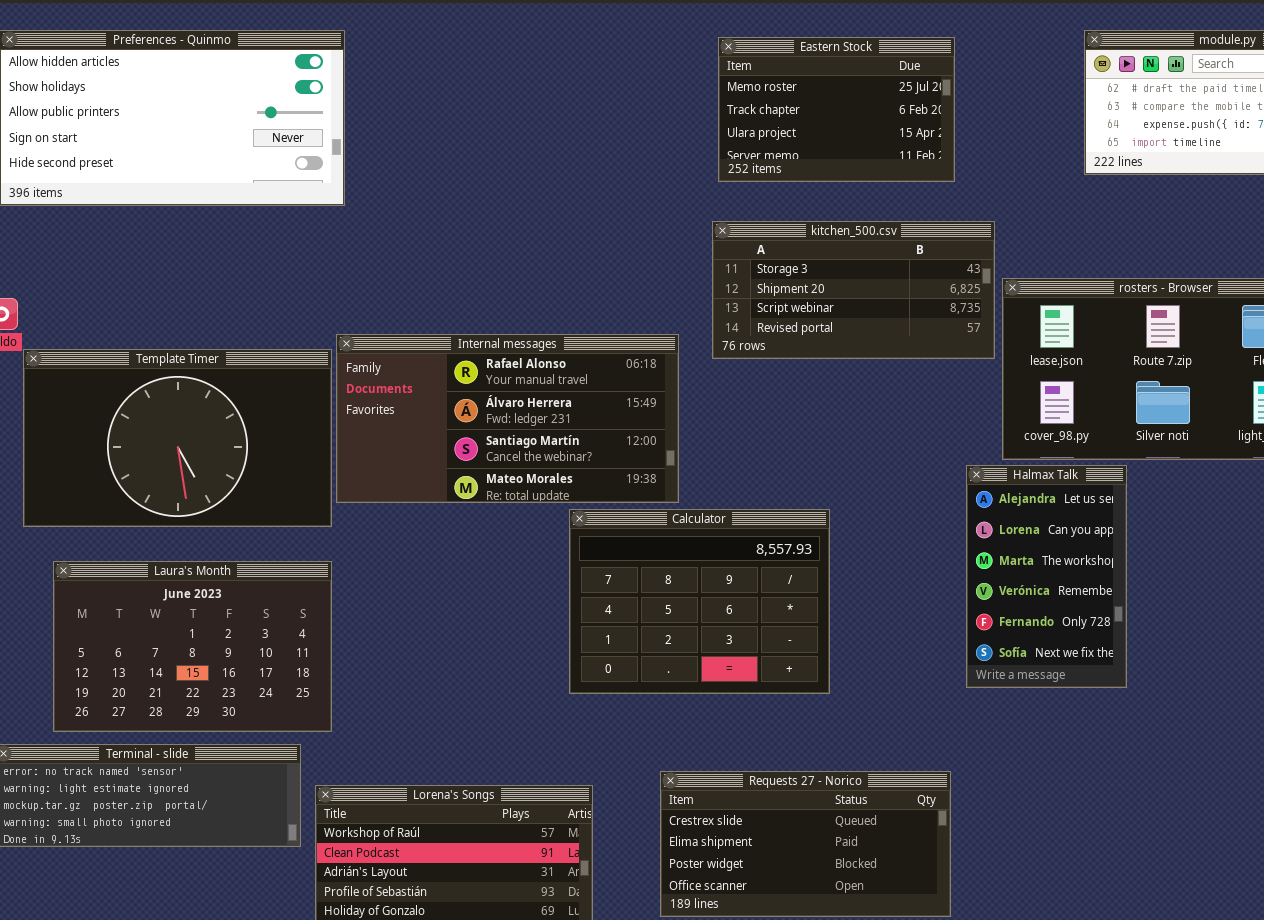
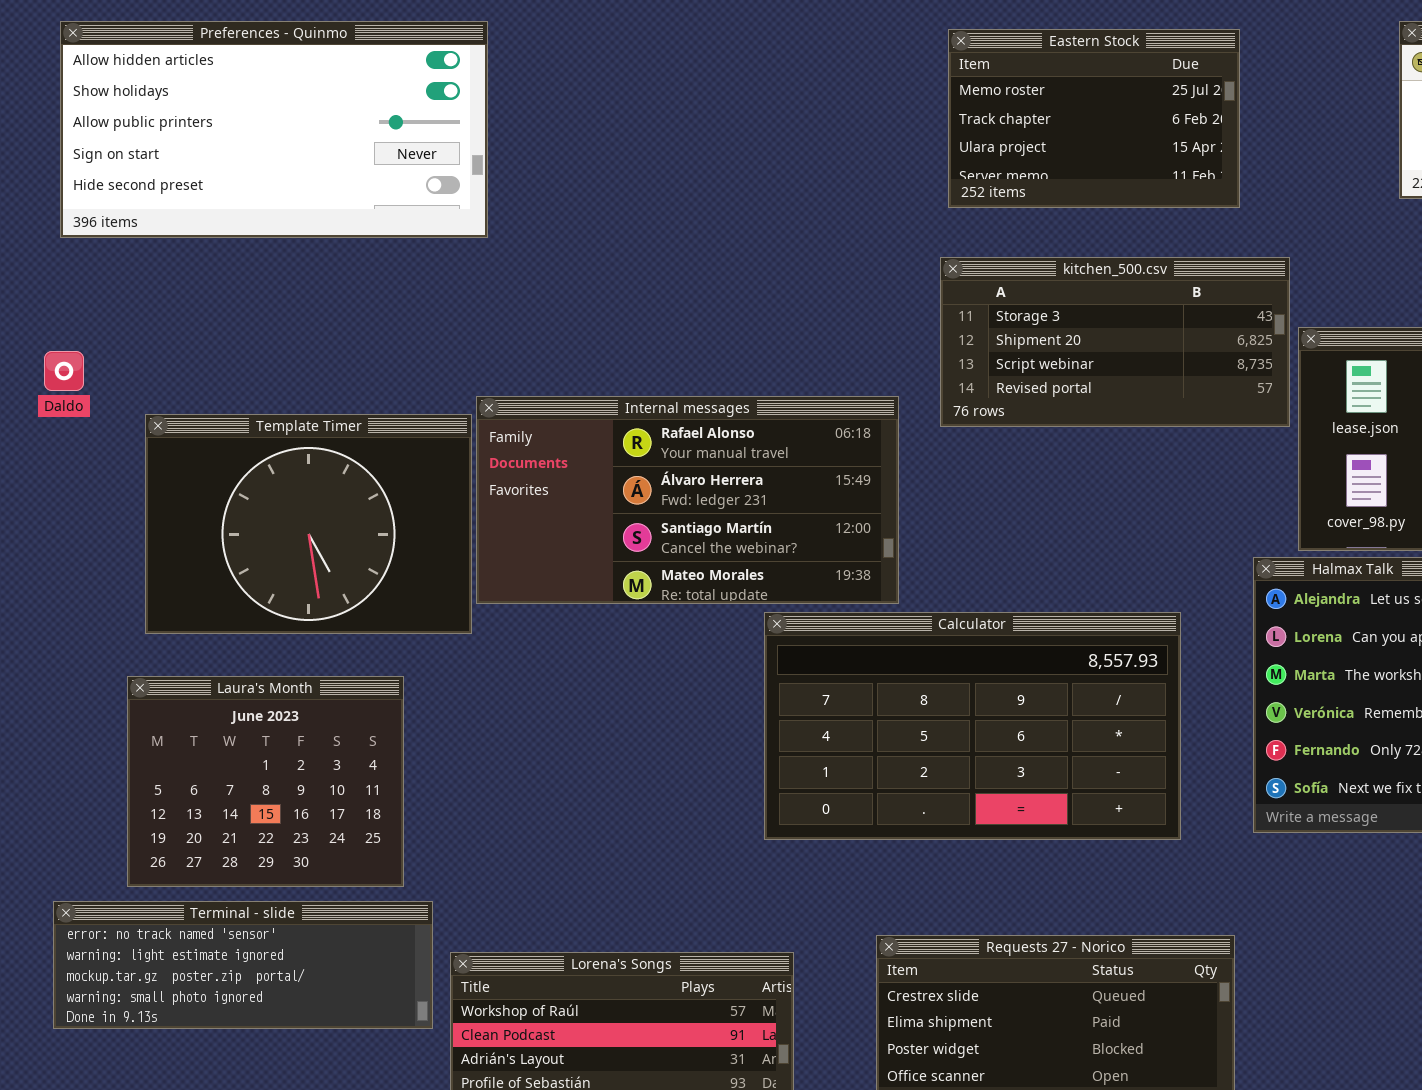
Template Timer: [23,349,332,527] -> [145,414,472,634], resized
Calculator: [569,509,830,694] -> [764,612,1181,840], resized
Laura's Month: [53,561,332,732] -> [127,676,404,887], resized

